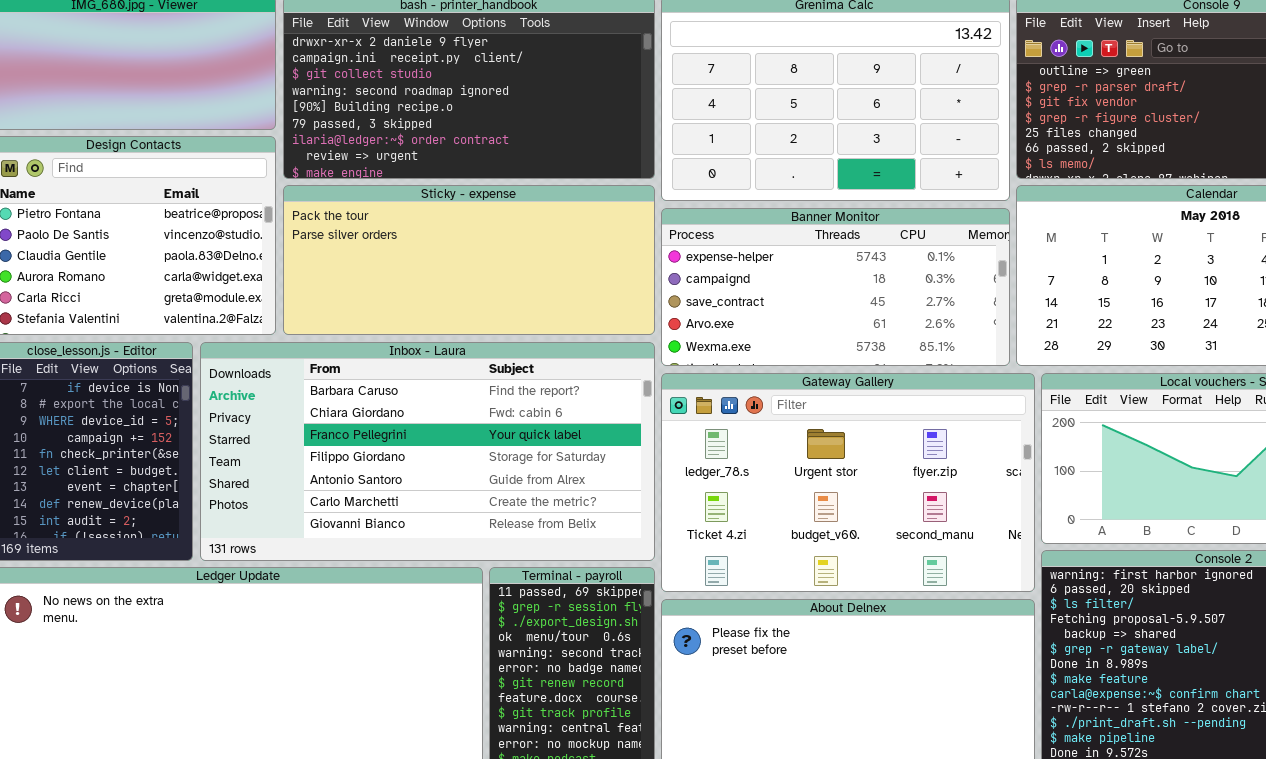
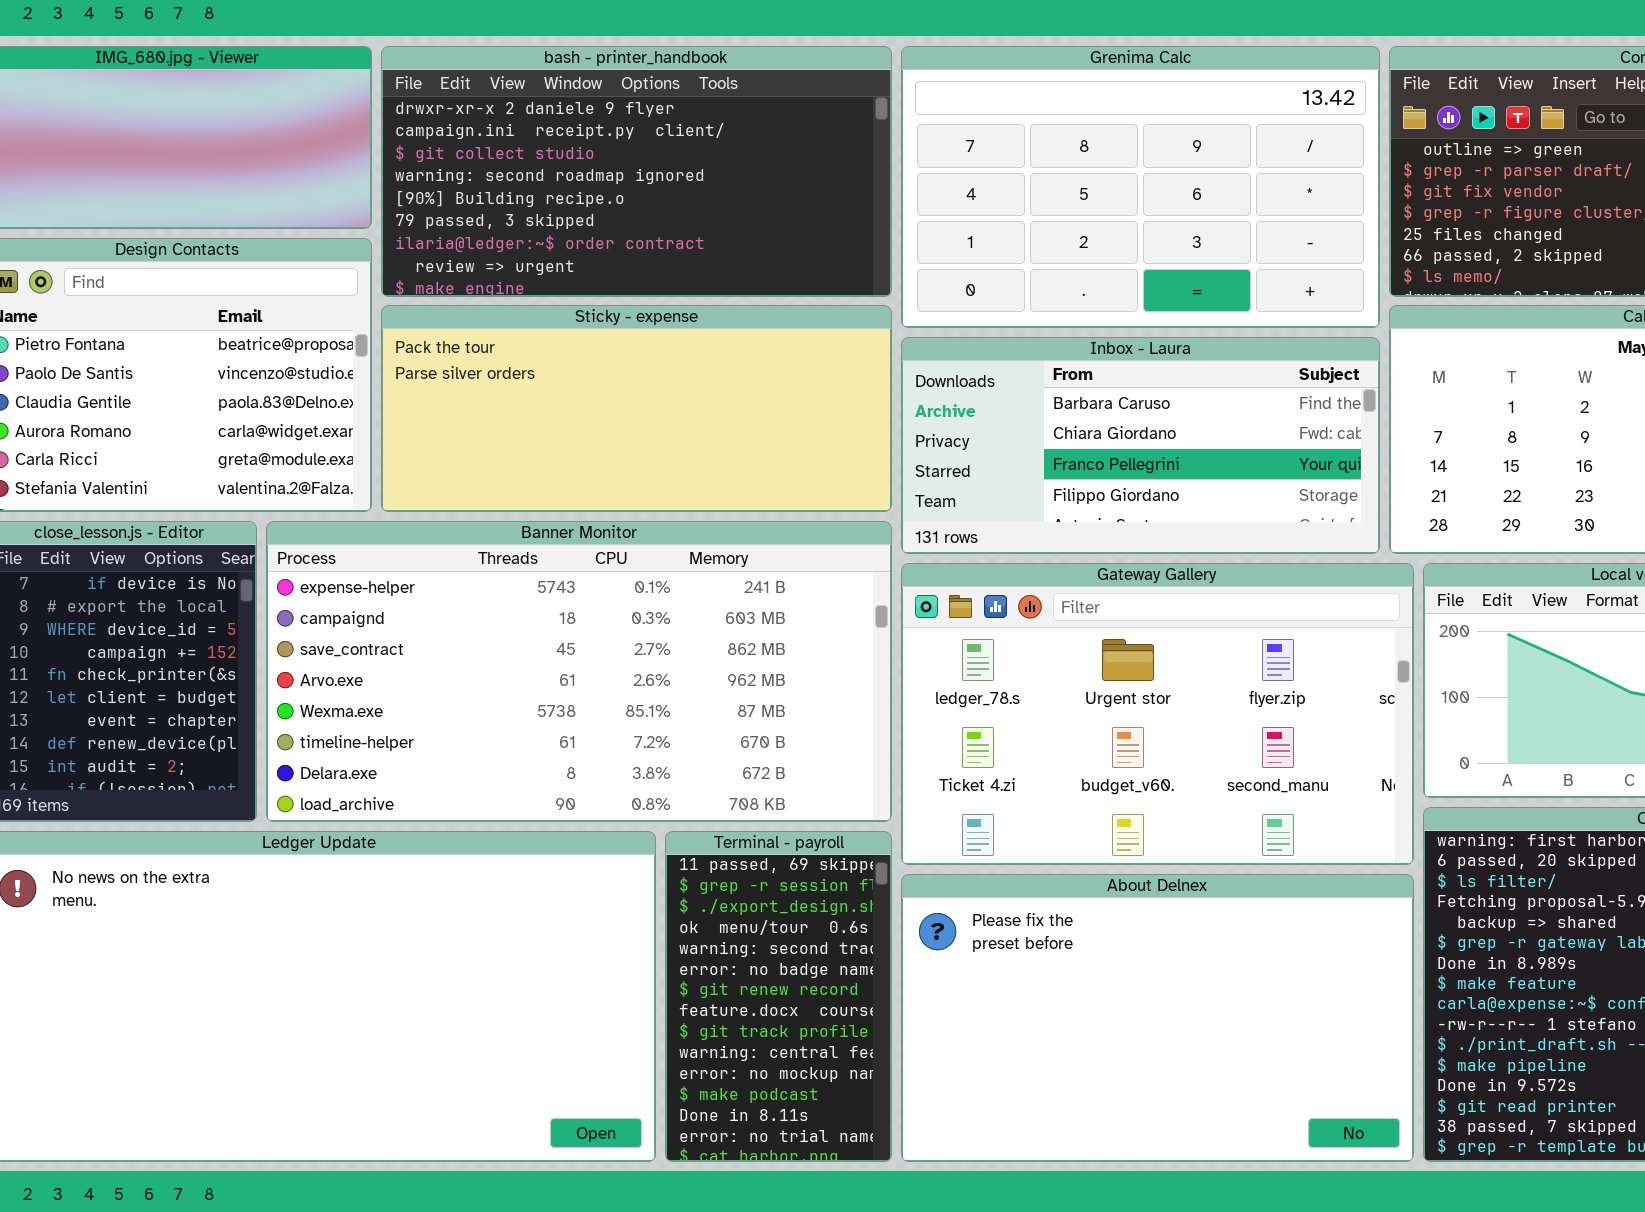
Banner Monitor: [661,208,1010,366] -> [266,521,892,822], moved, resized
Inbox - Laura: [200,342,655,561] -> [901,337,1380,554], moved, resized

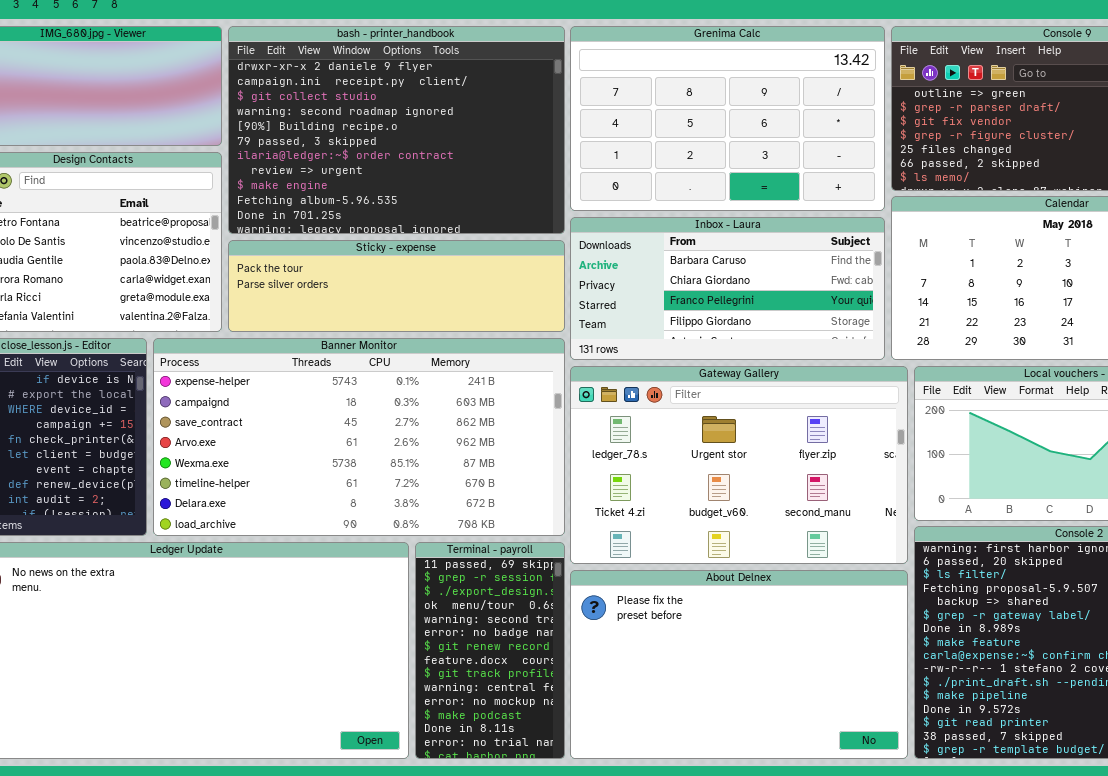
bash - printer_handbook: [381,46,892,297] -> [228,26,565,234], resized
Sticky - expense: [381,305,892,512] -> [228,240,565,332], resized

